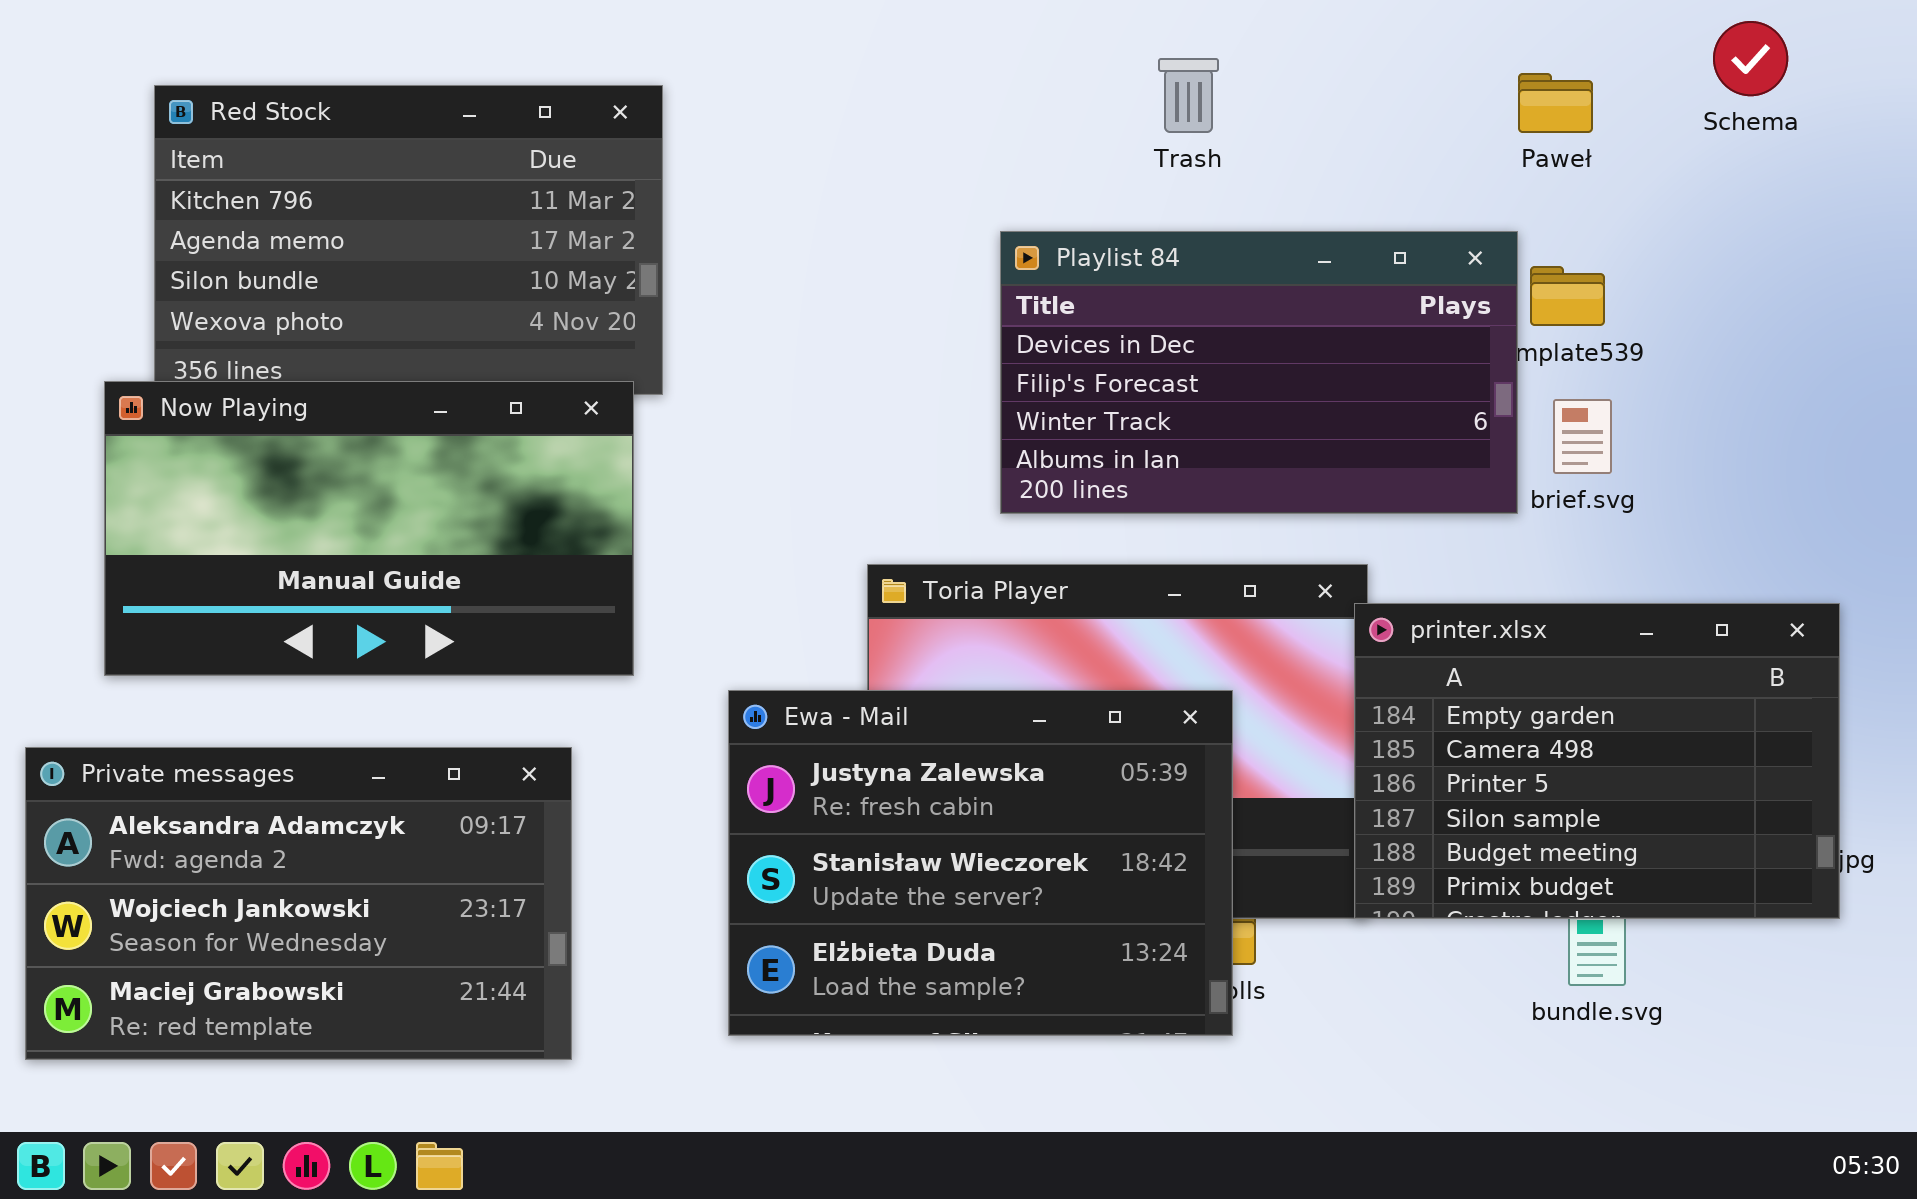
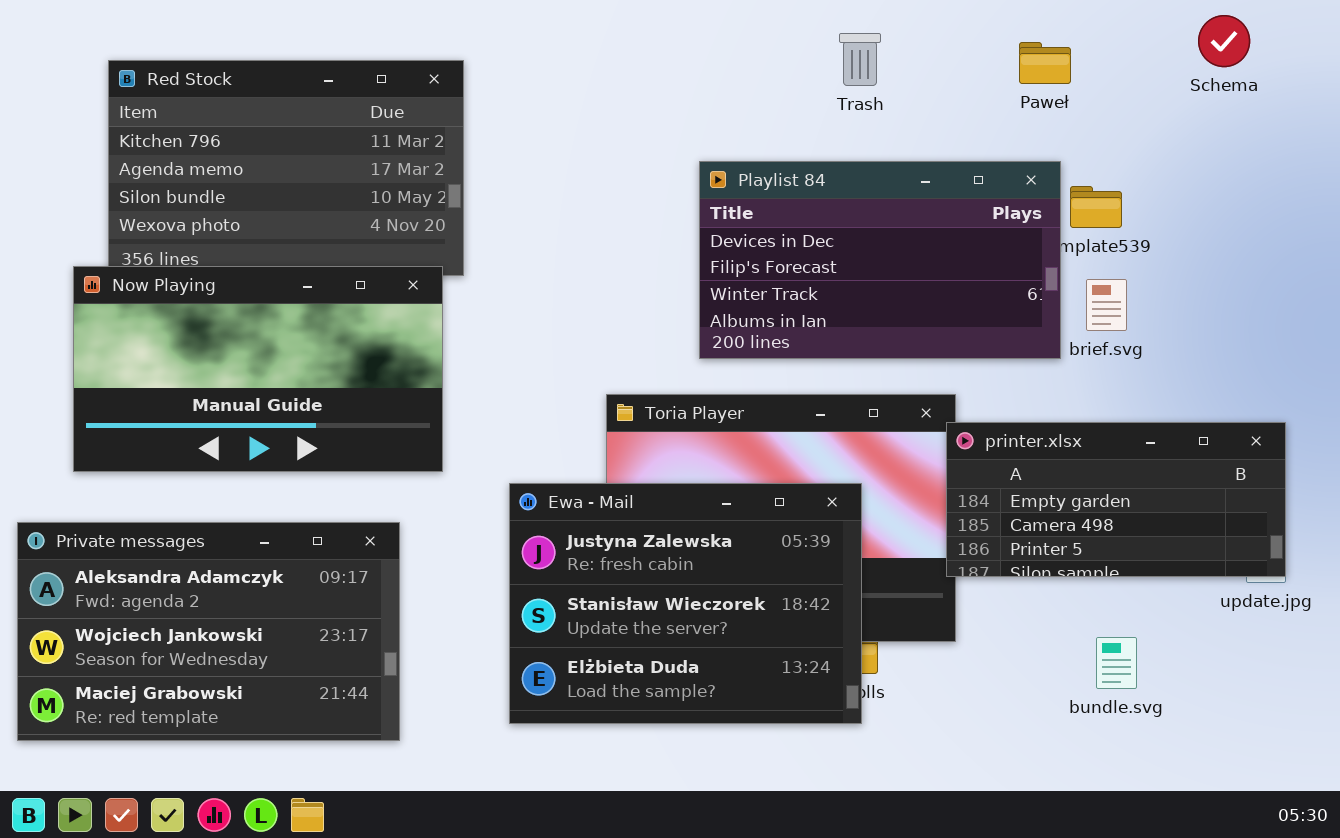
Trash: [1158,58,1219,133] -> [839,33,881,86], moved
Paweł: [1518,73,1593,133] -> [1019,42,1071,84], moved
printer.xlsx: [1354,603,1840,919] -> [946,422,1286,577], resized

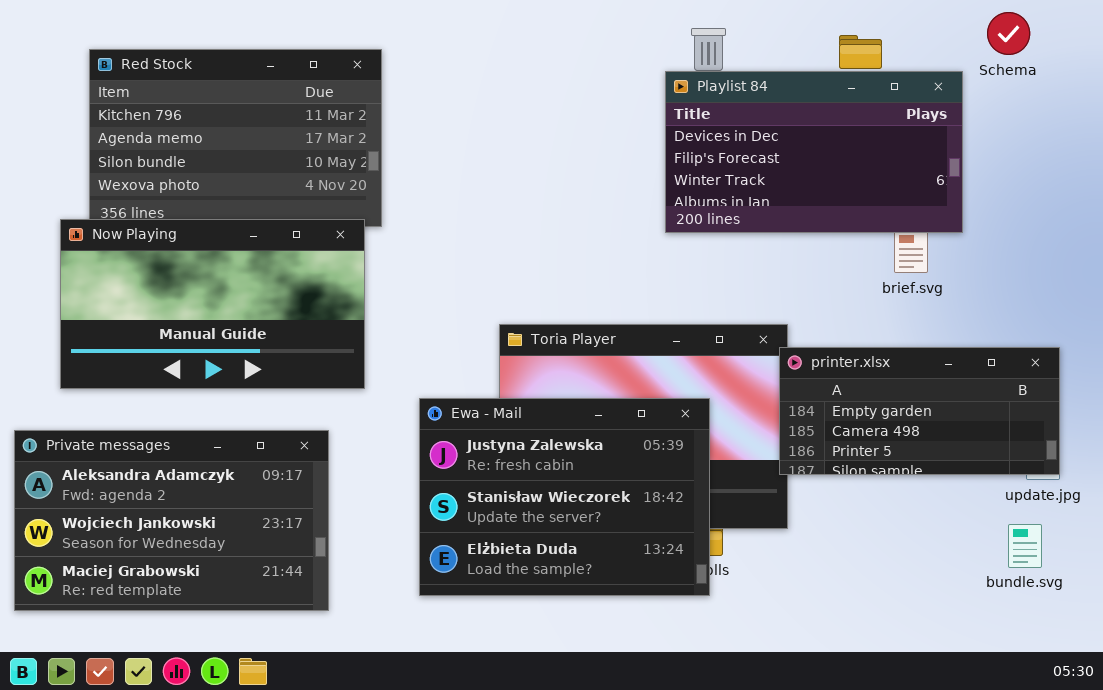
Playlist 84: [699,161,1061,359] -> [665,71,963,233], moved
bundle.svg: [1096,637,1137,689] -> [1008,524,1042,568], moved

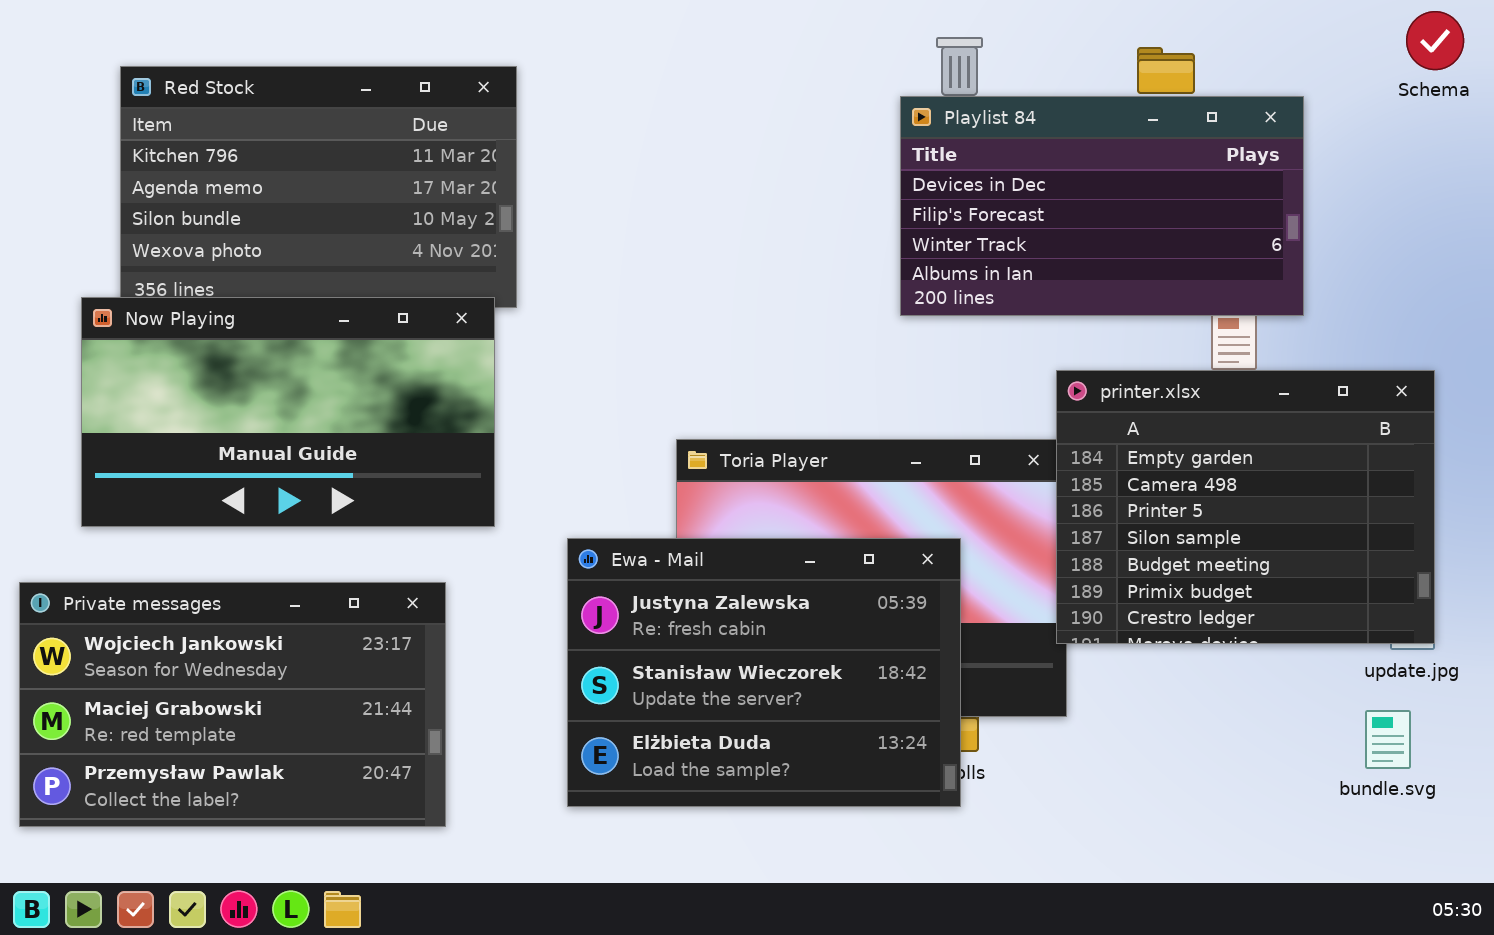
Schema: [987,12,1030,55] -> [1406,11,1464,70], moved
printer.xlsx: [779,347,1060,475] -> [1056,370,1435,644], resized
Private messages: [14,430,329,611] -> [19,582,446,827], scrolled down 1 row

